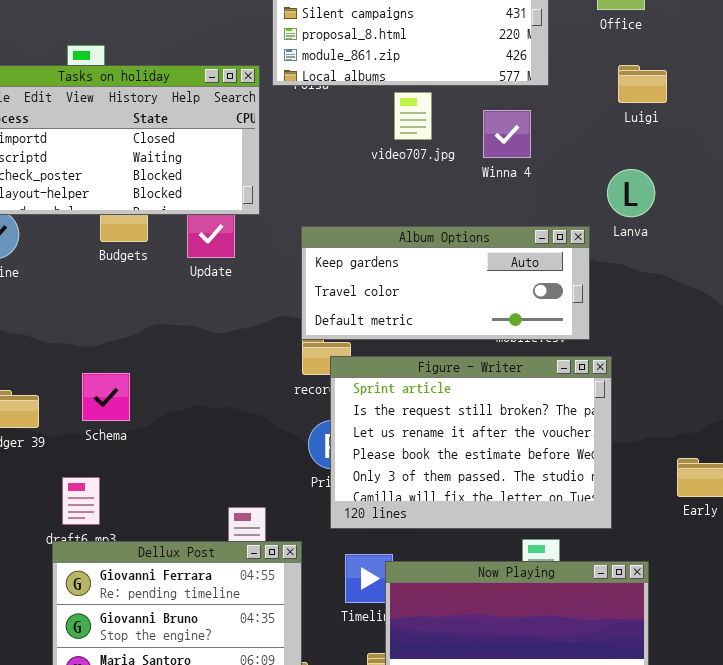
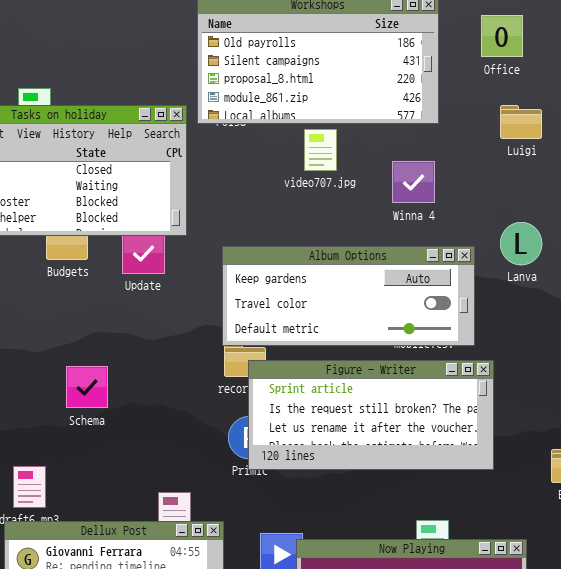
Winna 4: [483,110,531,158] -> [392,161,435,203], moved
Lanva: [607,169,655,217] -> [500,222,542,265], moved
Figure - Writer: [330,356,612,529] -> [248,360,494,470], resized
Schema: [82,373,130,421] -> [66,366,108,408], moved

